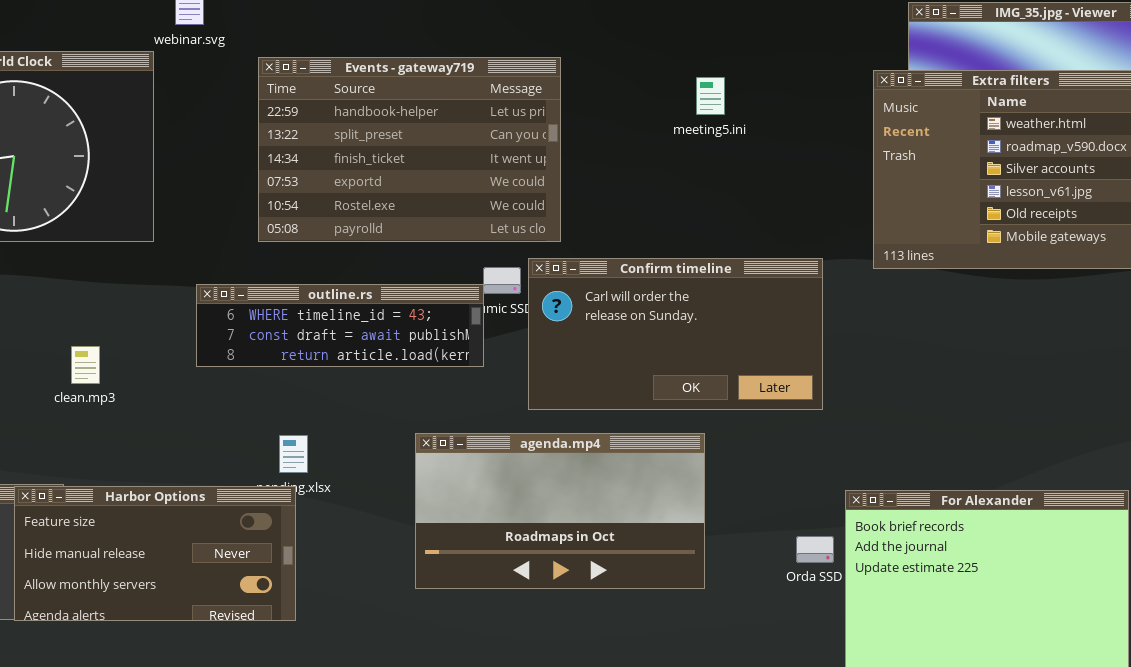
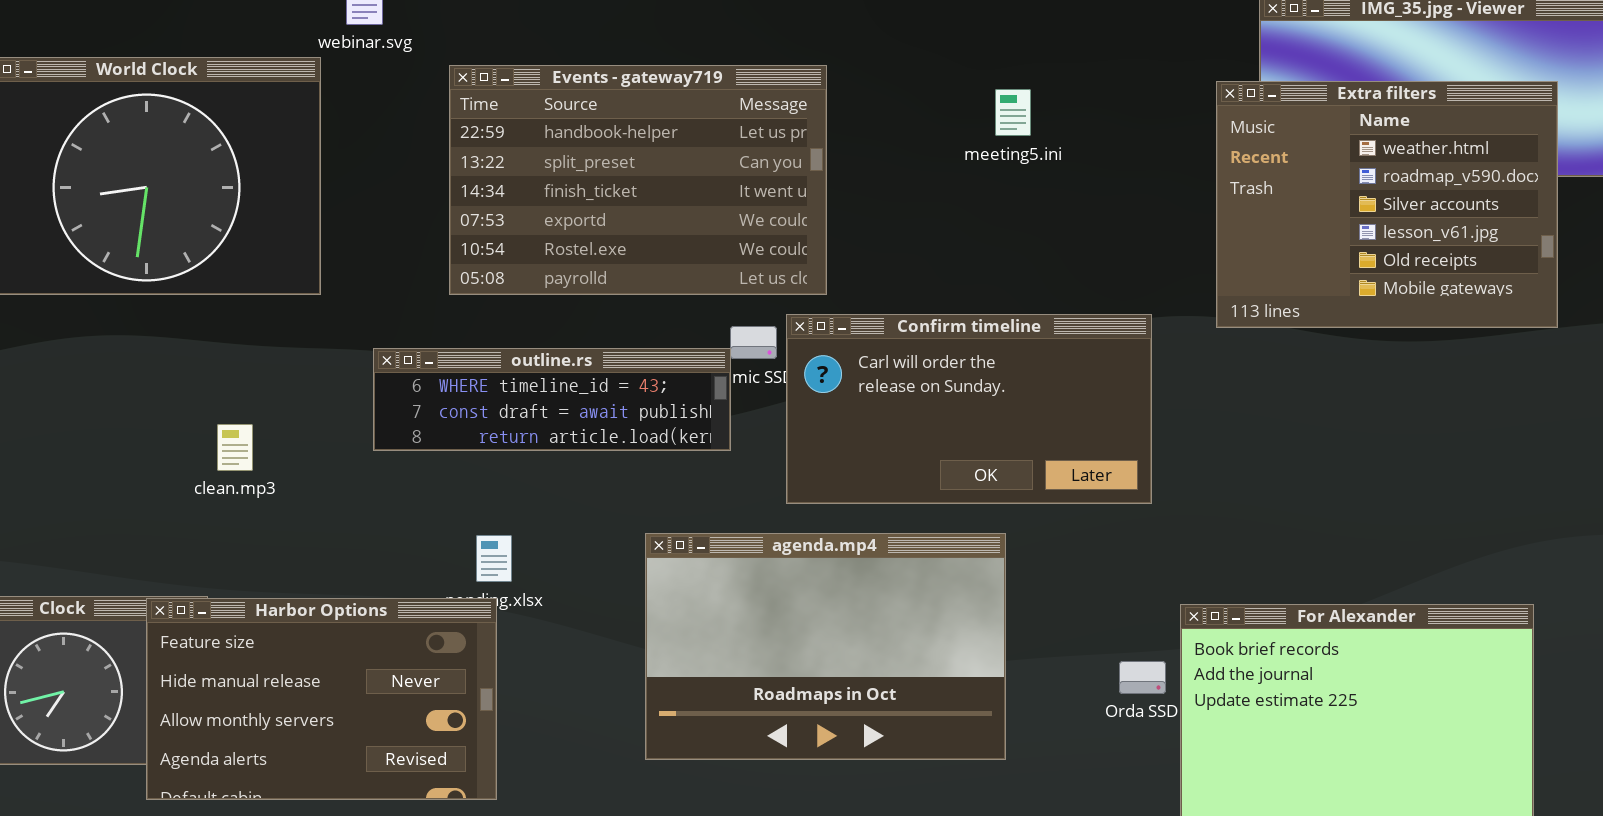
agenda.mp4: [415,433,705,589] -> [645,533,1006,760], resized
Harbor Options: [14,486,296,621] -> [146,598,497,800], resized

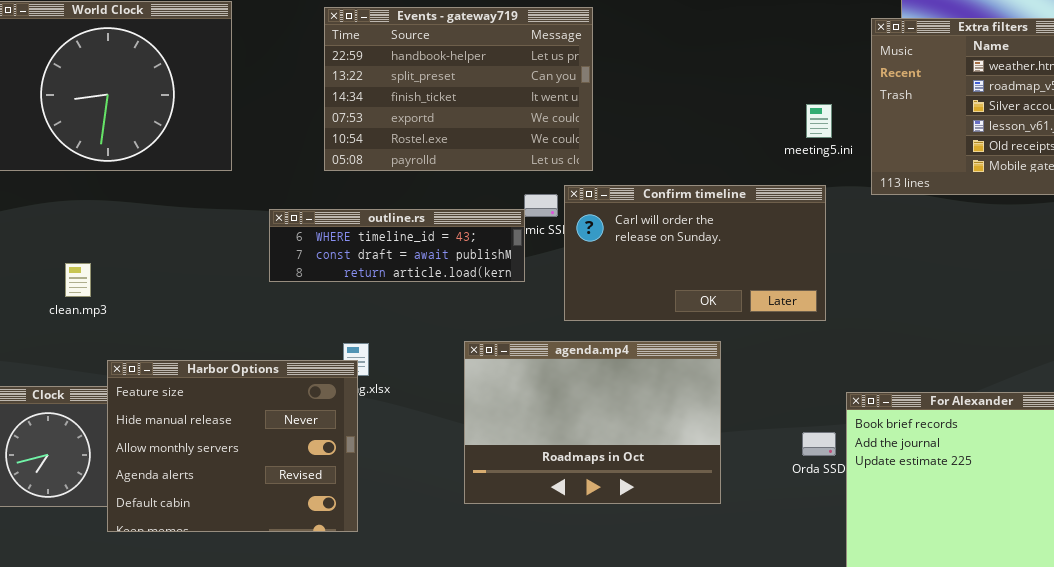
meeting5.ini: [995,89,1031,136] -> [806,104,832,138], moved
clean.mp3: [217,424,253,471] -> [65,263,91,297], moved
Harbor Options: [146,598,497,800] -> [107,360,358,532], resized

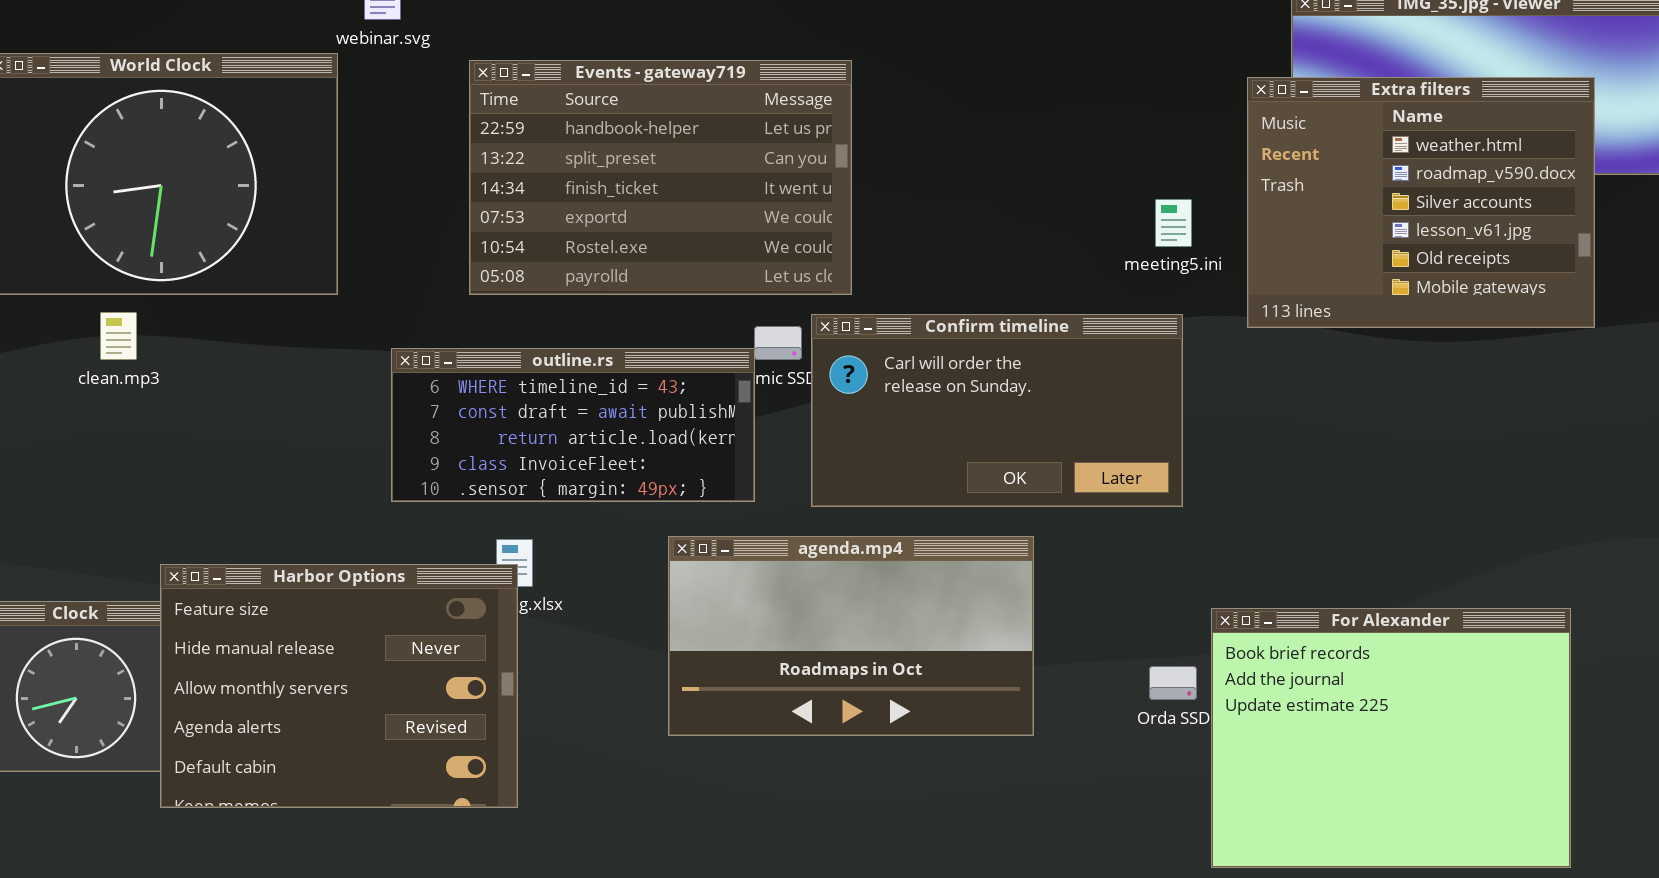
outline.rs: [269,209,525,282] -> [391,348,755,502], resized
clean.mp3: [65,263,91,297] -> [100,312,137,360], moved
agenda.mp4: [464,341,721,504] -> [668,536,1034,736], resized

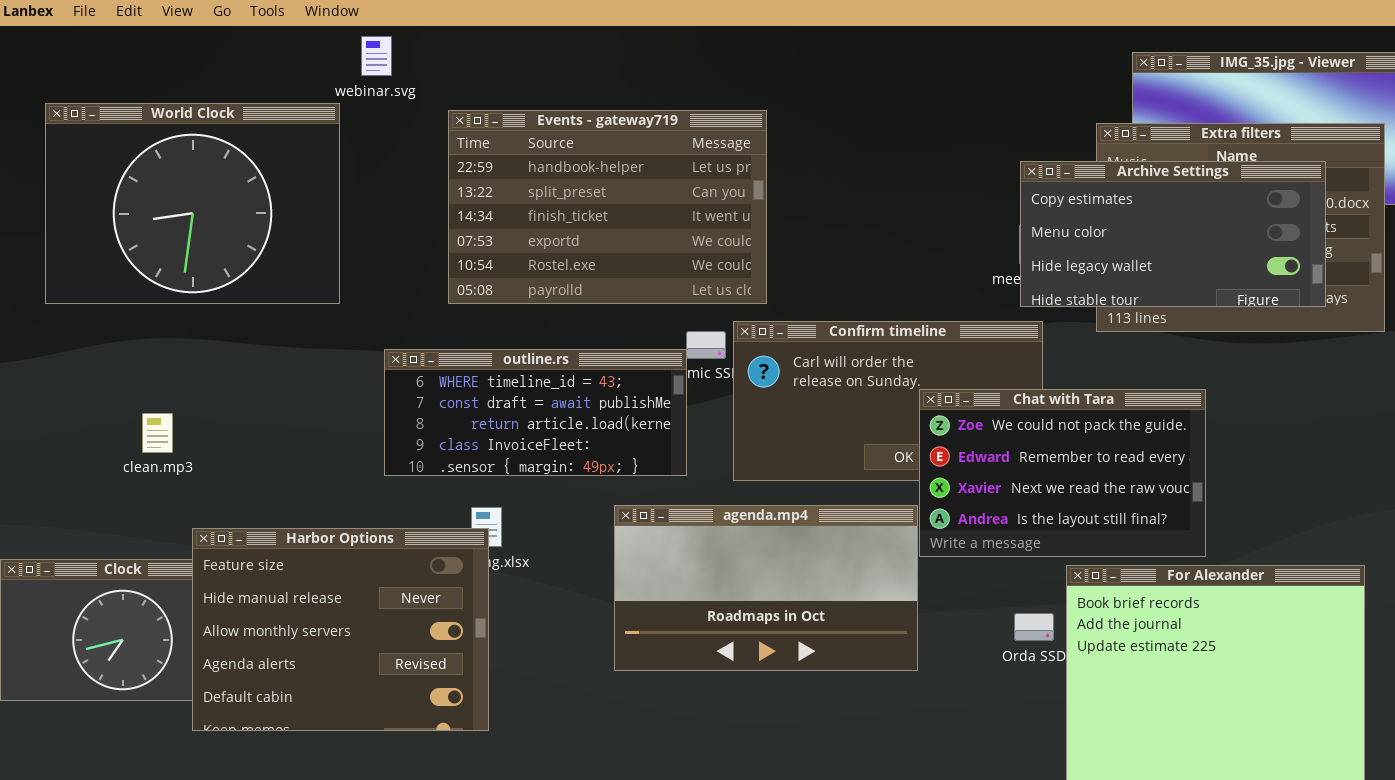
Archive Settings: none -> [1020,161,1326,307], opened
clean.mp3: [100,312,137,360] -> [142,413,173,453], moved
Chat with Tara: none -> [919,389,1206,557], opened

